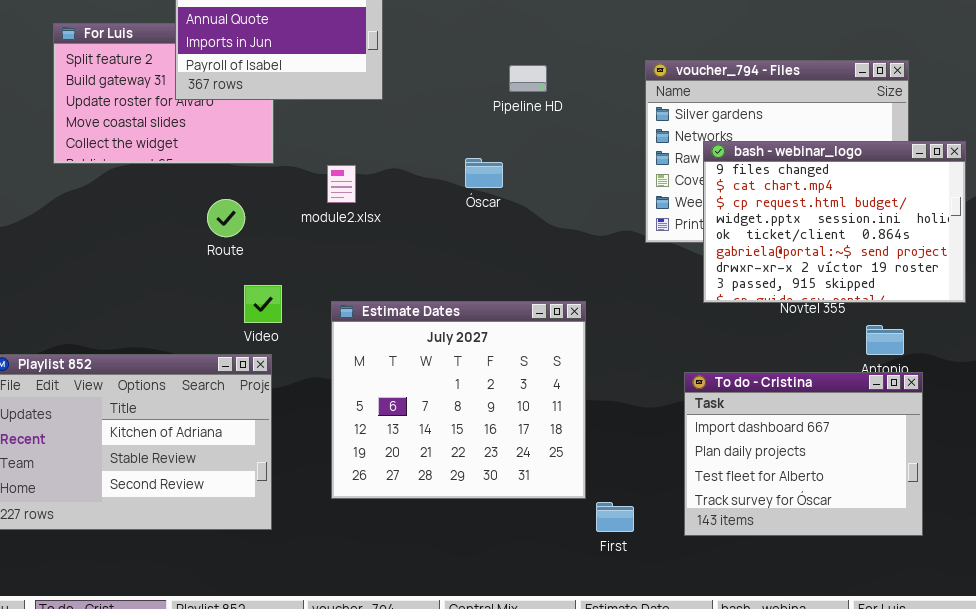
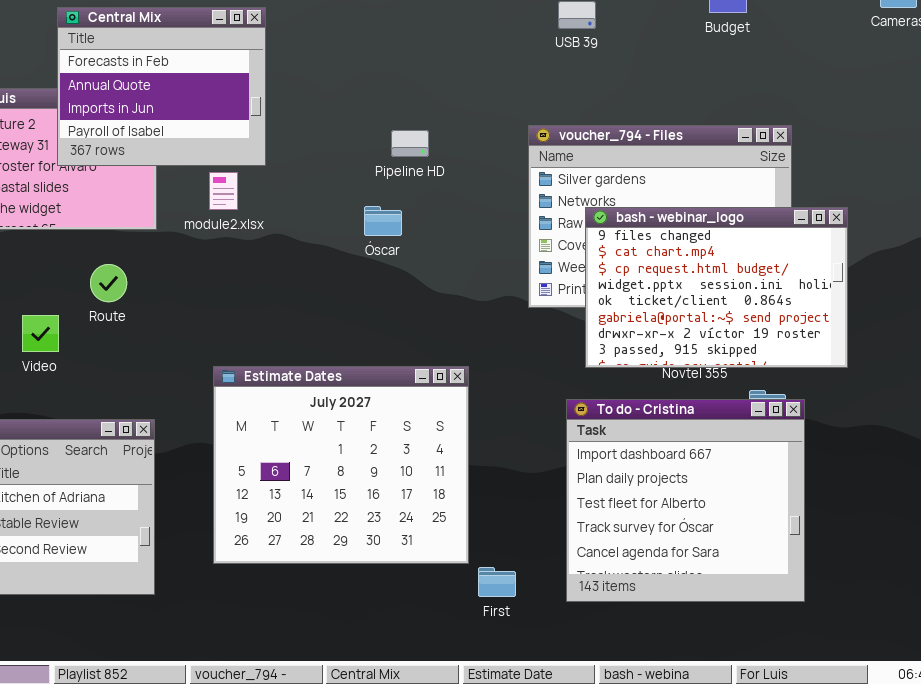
Óscar: [465,158,503,188] -> [364,206,402,236], moved
module2.xlsx: [327,165,356,203] -> [209,172,238,210], moved
Video: [244,285,282,323] -> [22,315,59,352], moved
To do - Cristina: [684,372,923,536] -> [566,399,805,602], resized

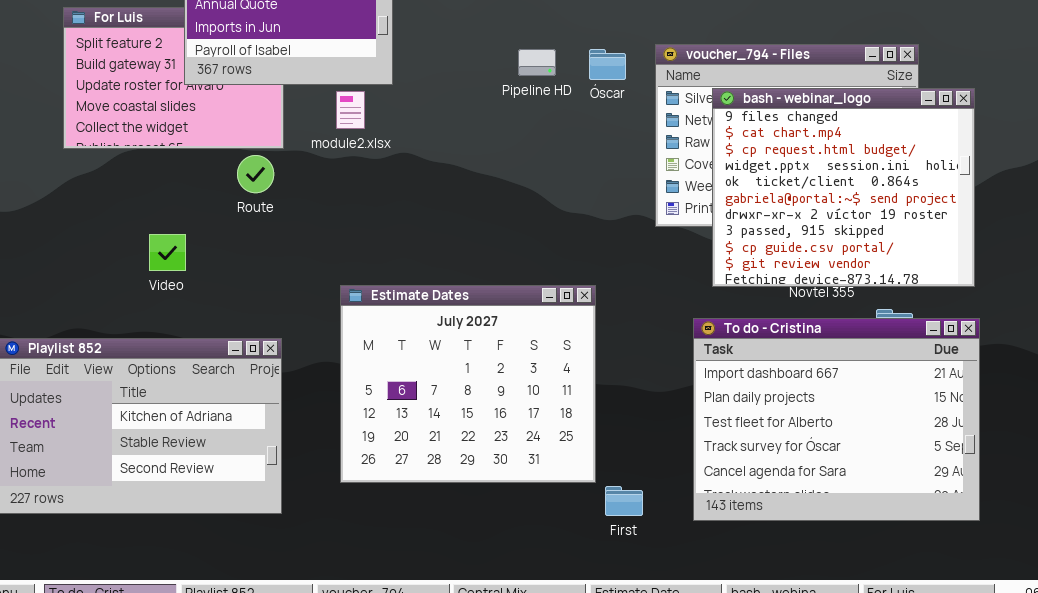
Óscar: [364,206,402,236] -> [589,49,626,80], moved
bash - webinar_logo: [585,207,848,368] -> [712,88,975,287], resized
Route: [90,264,127,302] -> [237,155,274,193], moved
To do - Cristina: [566,399,805,602] -> [693,318,980,521], resized

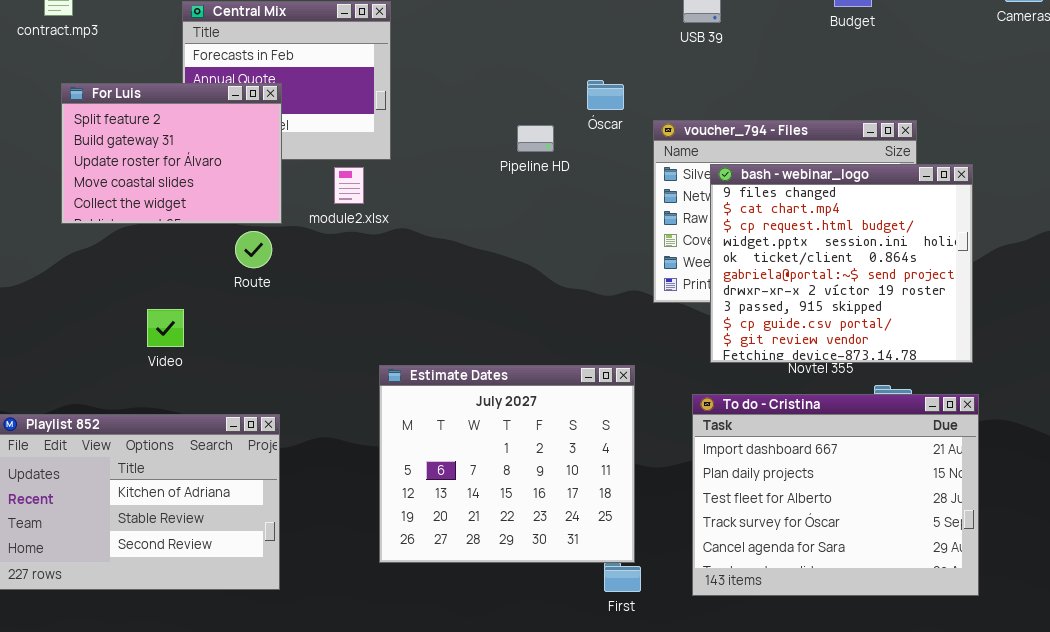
For Luis: [63,7,284,149] -> [61,83,282,224], raised
Óscar: [589,49,626,80] -> [587,80,624,110], moved
Estimate Dates: [340,285,596,483] -> [379,365,635,563], moved

